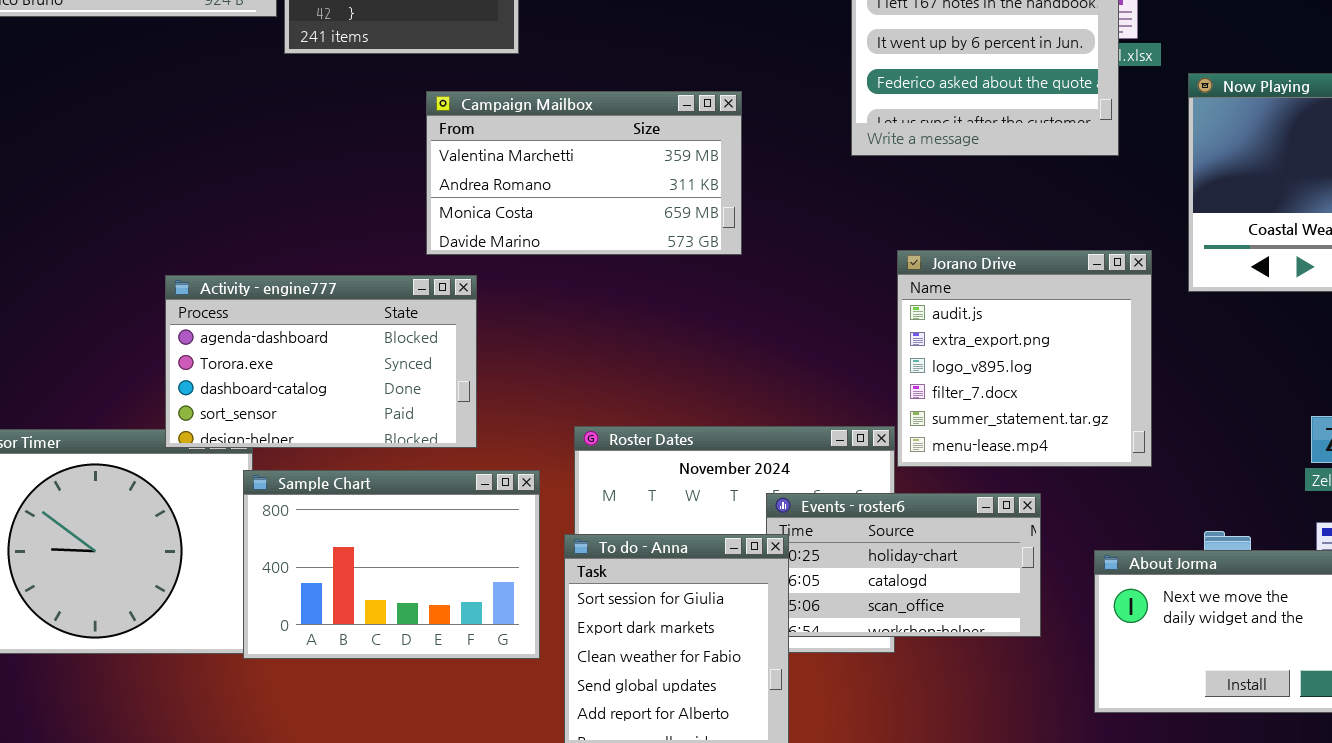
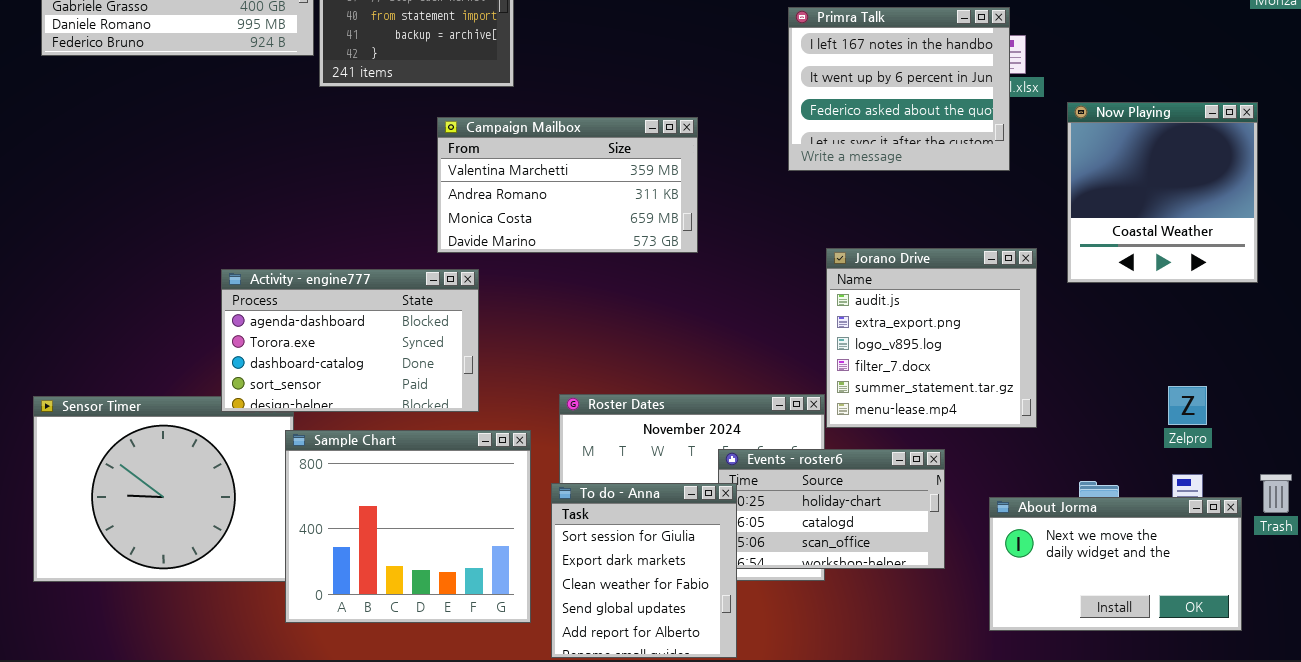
Sample Chart: [243,470,540,659] -> [285,430,531,623], resized

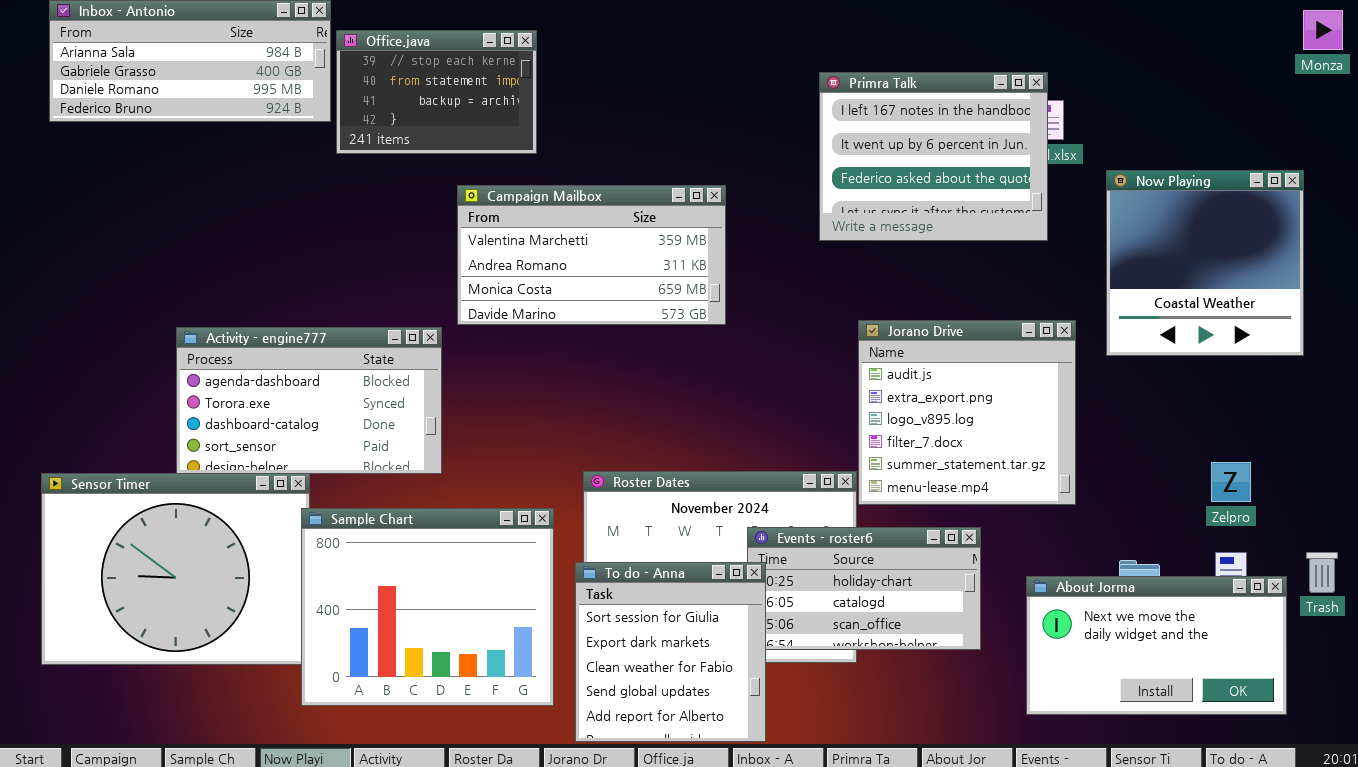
Activity - engine777: [221,269,479,412] -> [176,327,442,474], moved

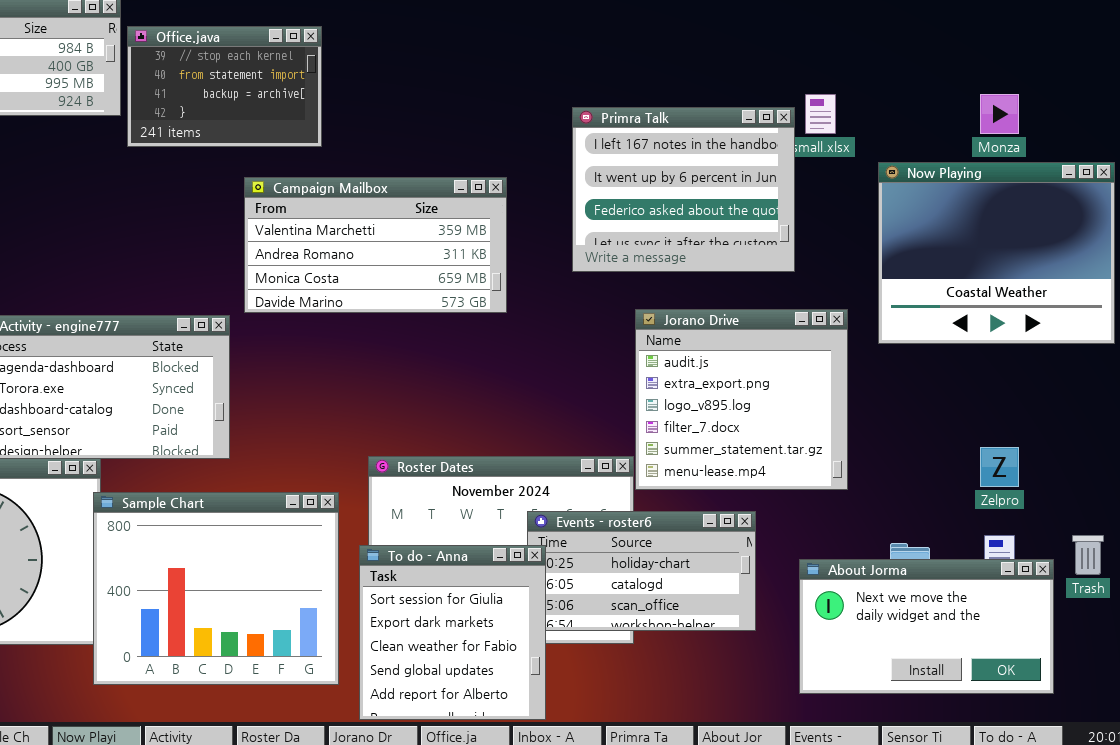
Monza: [1303,10,1343,50] -> [980,94,1019,134], moved
Primra Talk: [819,72,1048,241] -> [572,107,795,272], moved
Now Playing: [1106,170,1304,356] -> [878,162,1115,344], resized

